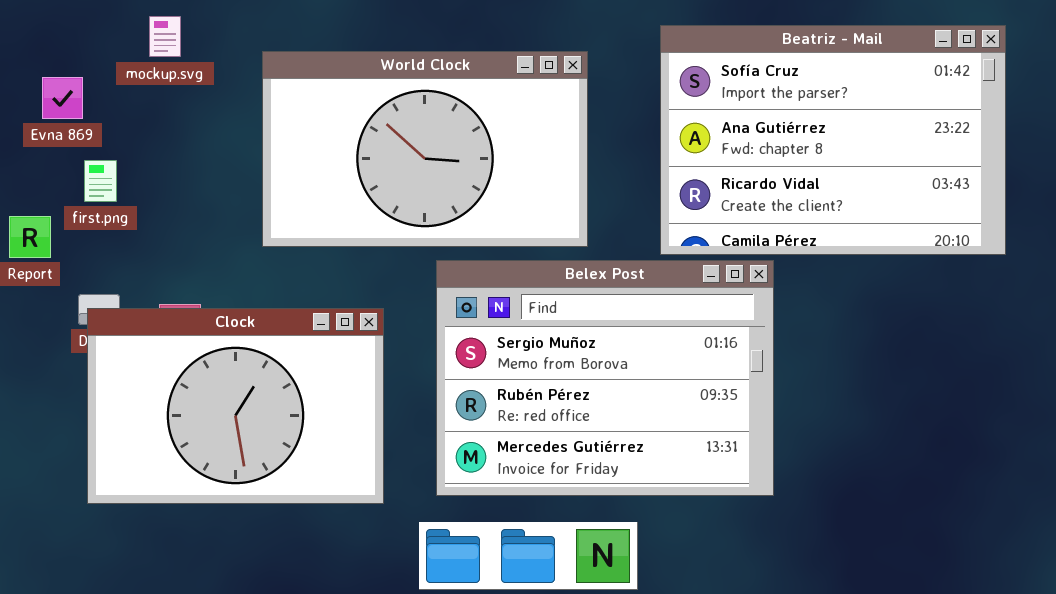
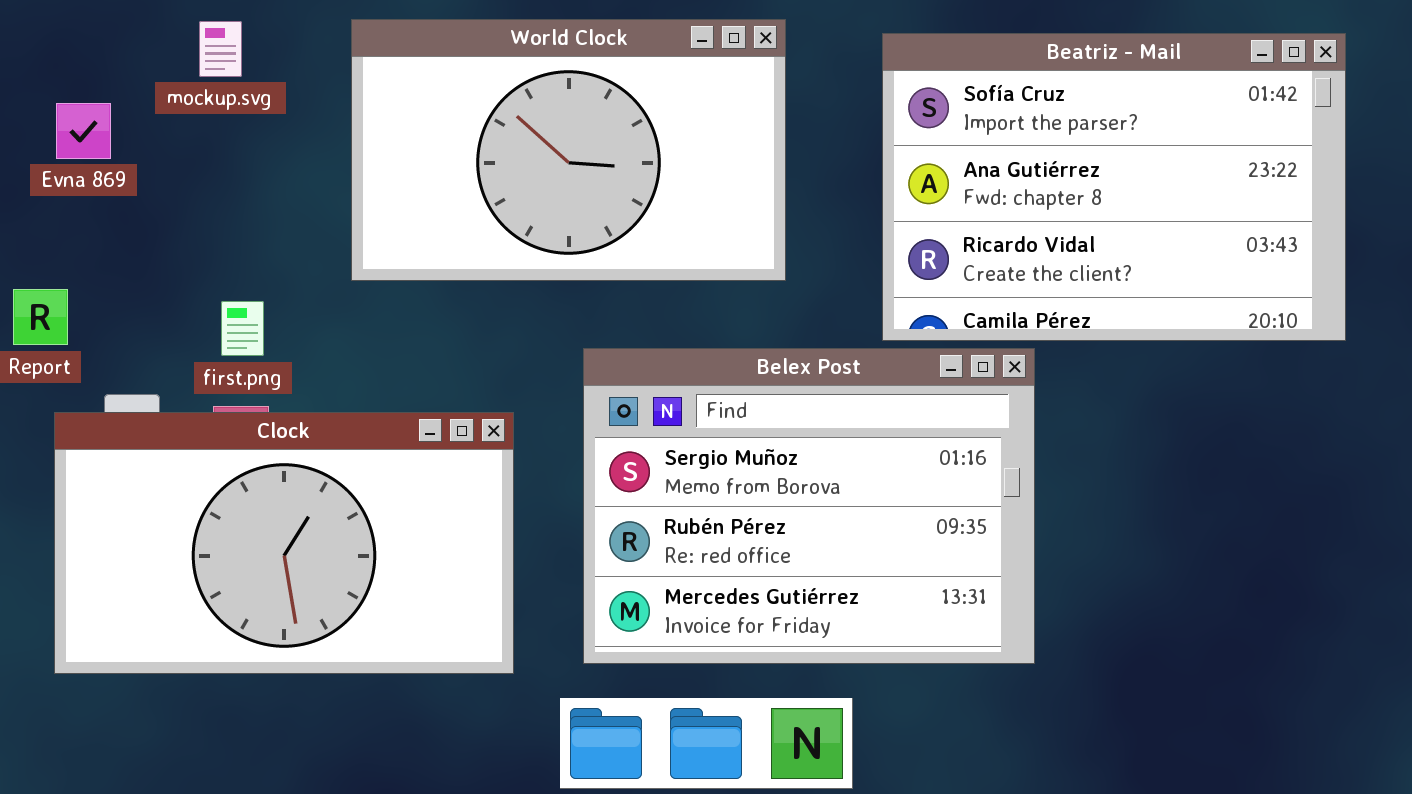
World Clock: [262,51,588,247] -> [351,19,786,281], moved
first.png: [84,160,117,202] -> [221,301,264,356], moved
Clock: [87,308,384,504] -> [54,412,514,674], resized

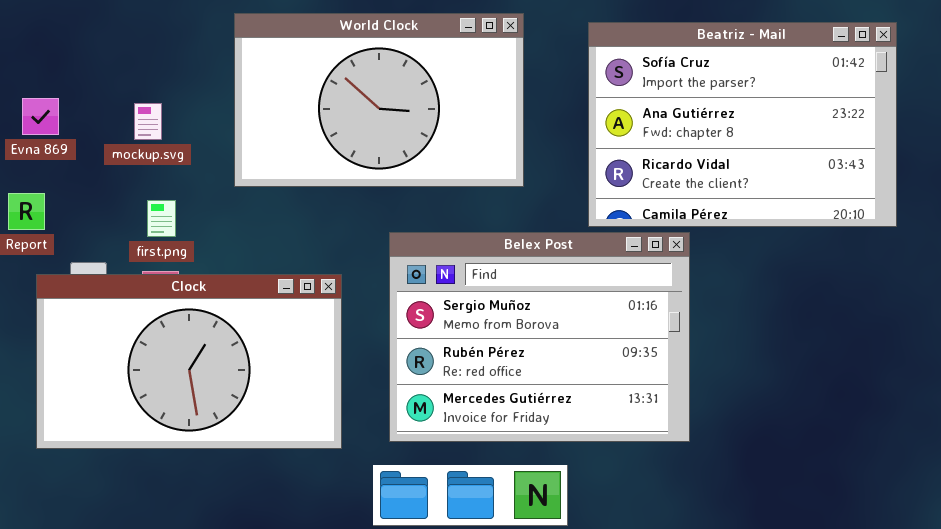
mockup.svg: [199,21,242,77] -> [134,103,162,140], moved
Evna 869: [56,103,111,159] -> [22,98,59,135], moved

